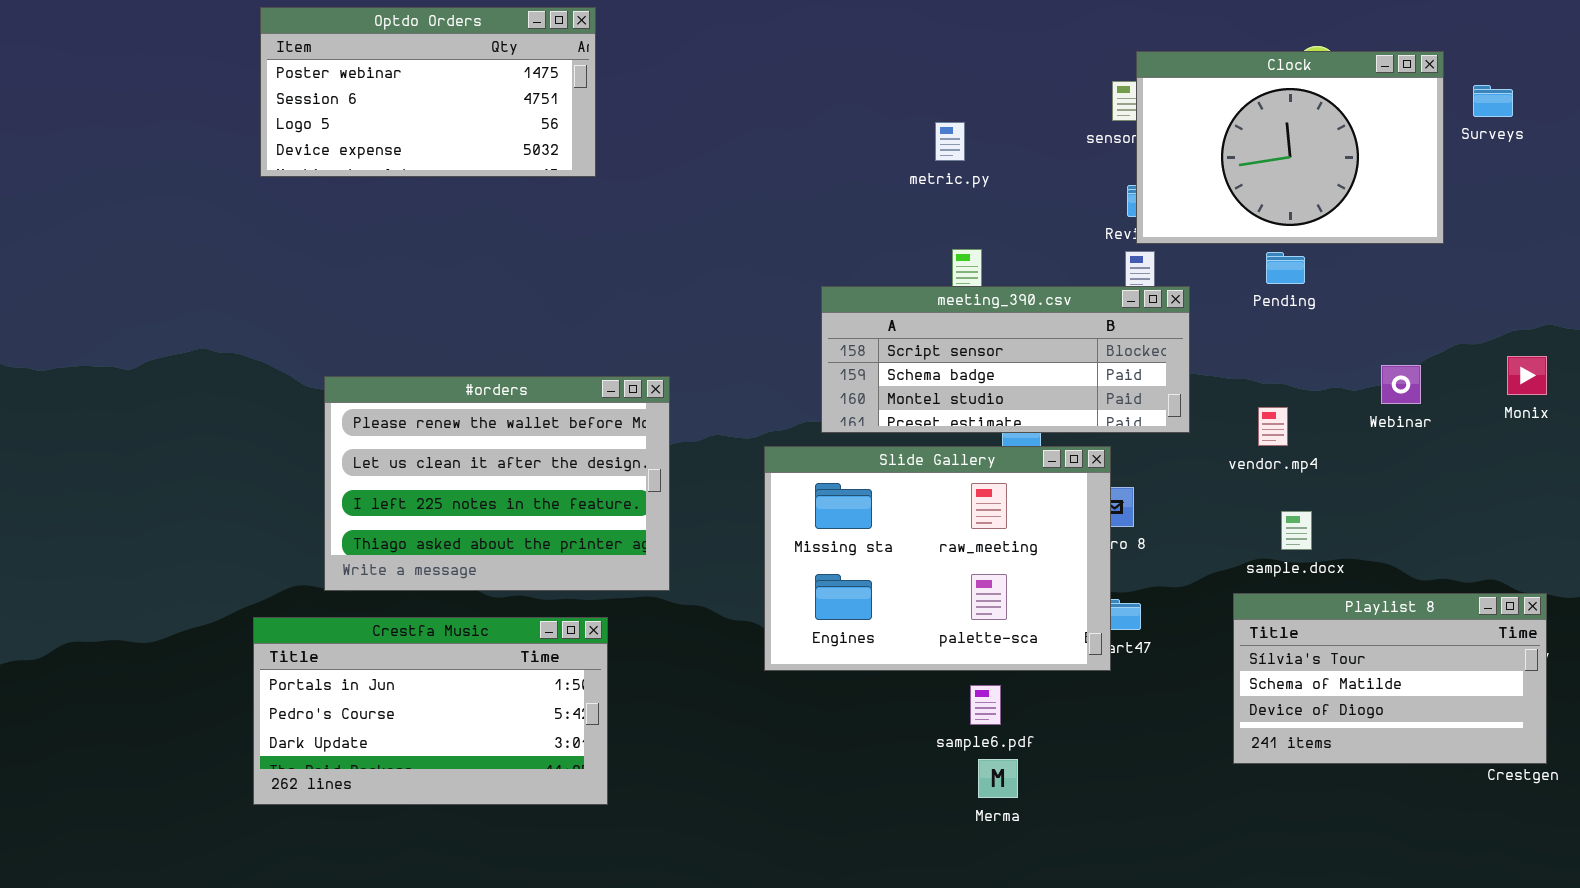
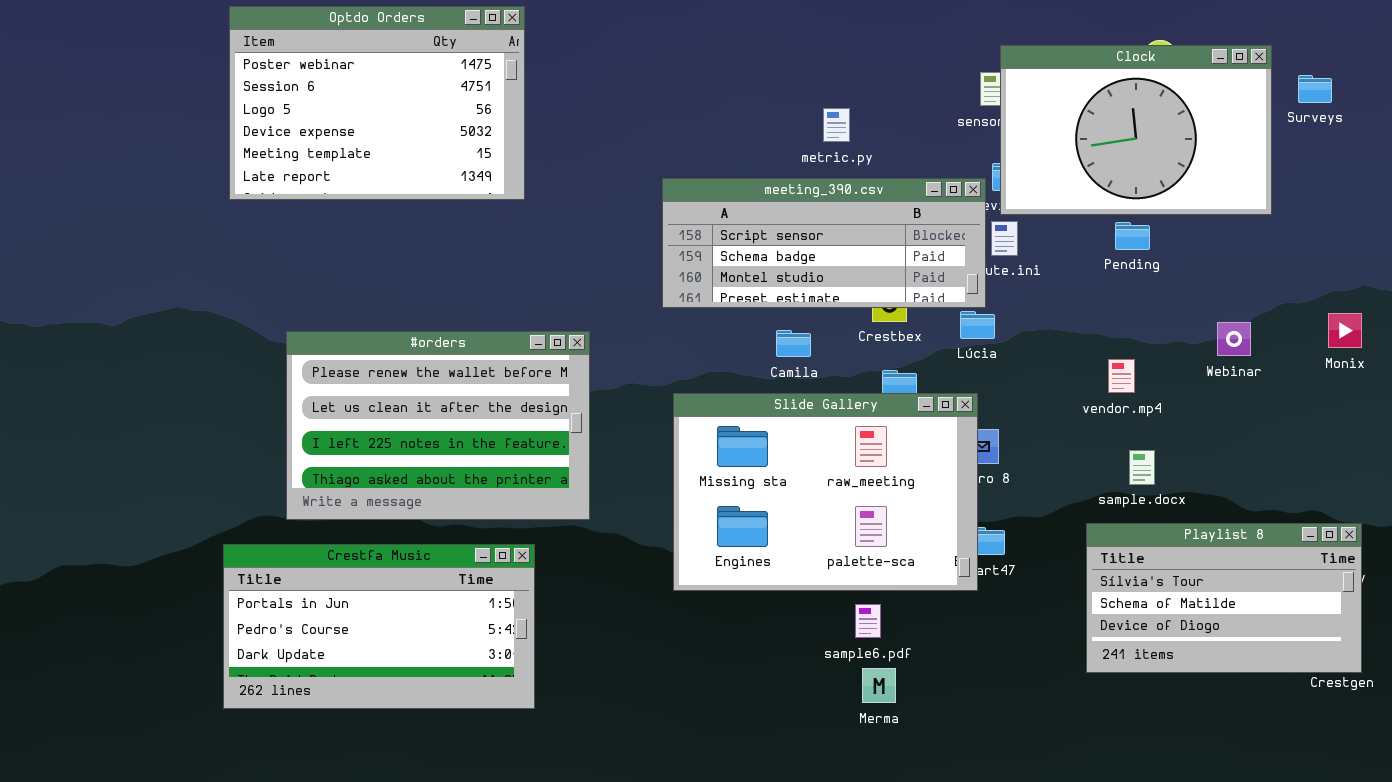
Optdo Orders: [260,7,596,177] -> [229,6,525,200], resized
meeting_390.csv: [821,286,1190,433] -> [662,178,986,308], moved

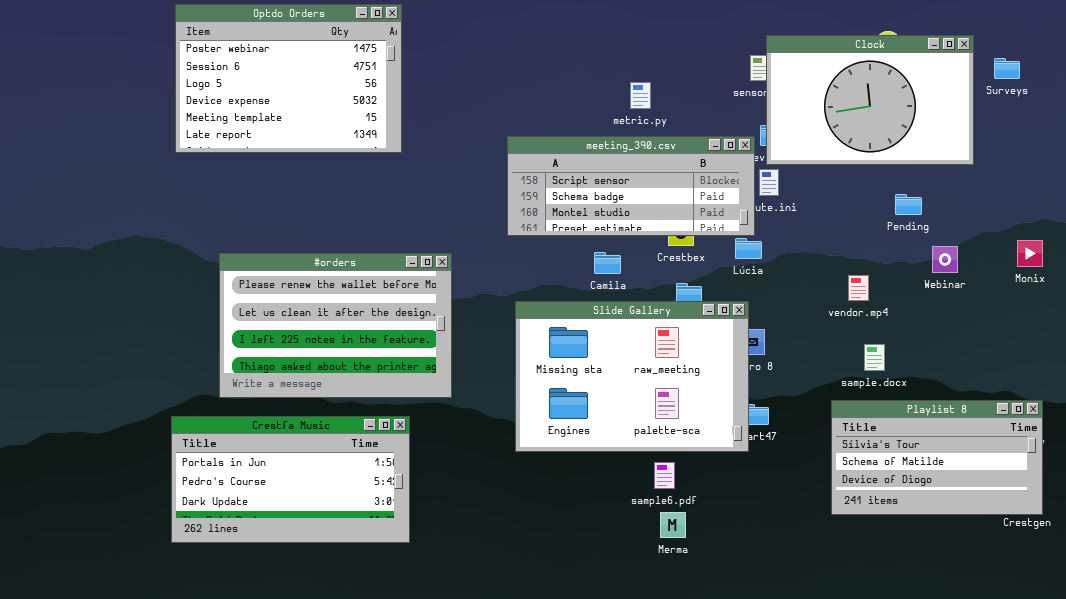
Pending: [1115,222,1150,250] -> [895,194,922,215], moved

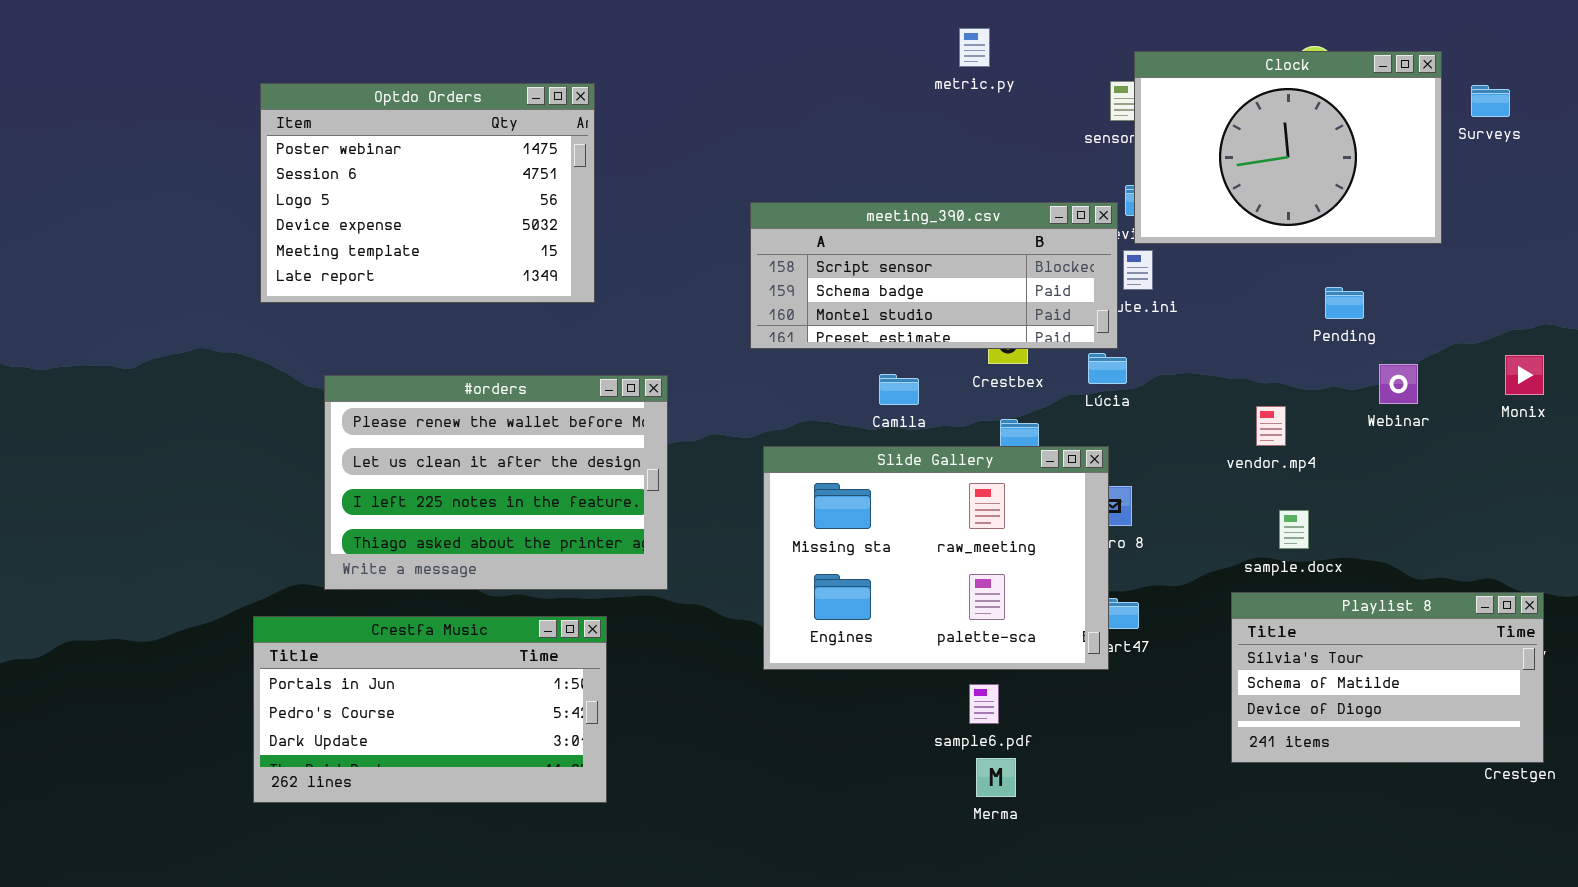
Optdo Orders: [175,4,402,153] -> [260,83,595,303], moved
metric.py: [630,82,651,109] -> [959,28,990,67], moved

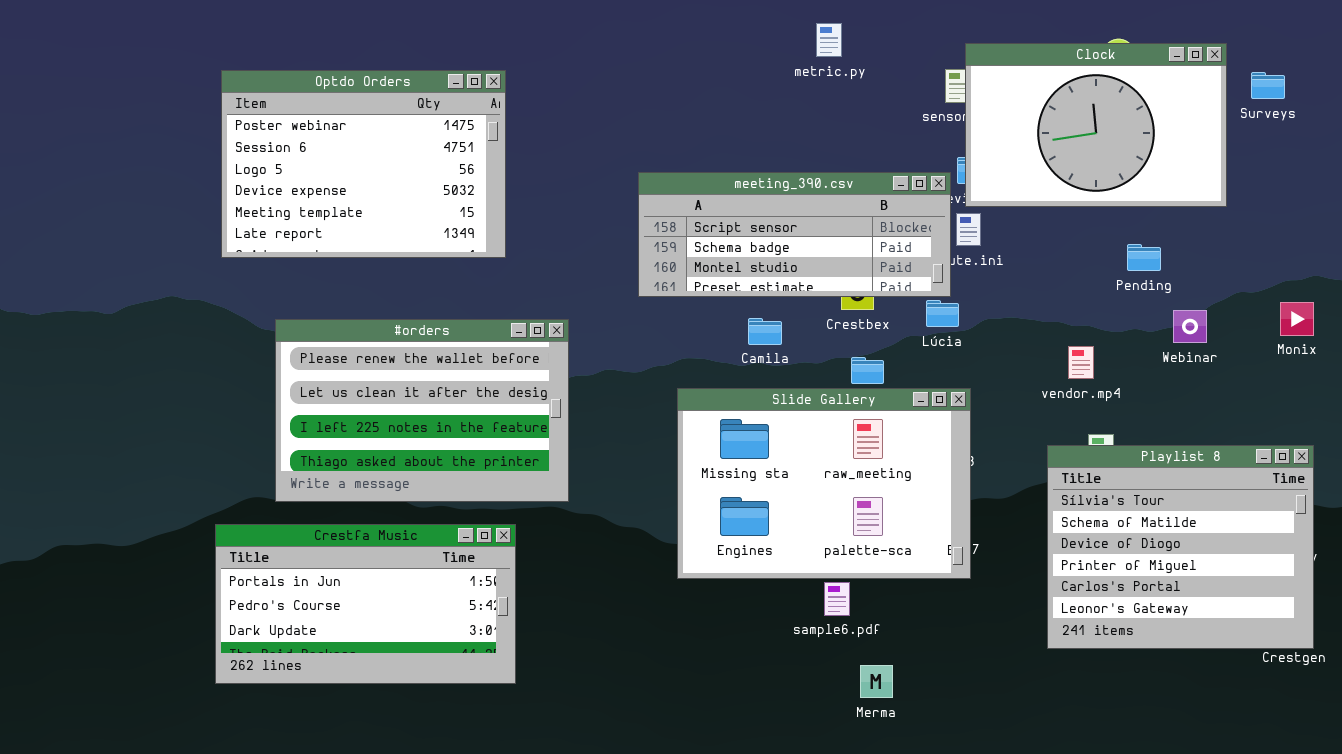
Slide Gallery: [763,446,1109,670] -> [677,388,971,579], moved
Playlist 8: [1231,592,1544,763] -> [1047,445,1314,649], resized
Merma: [976,758,1016,797] -> [860,665,893,698], moved

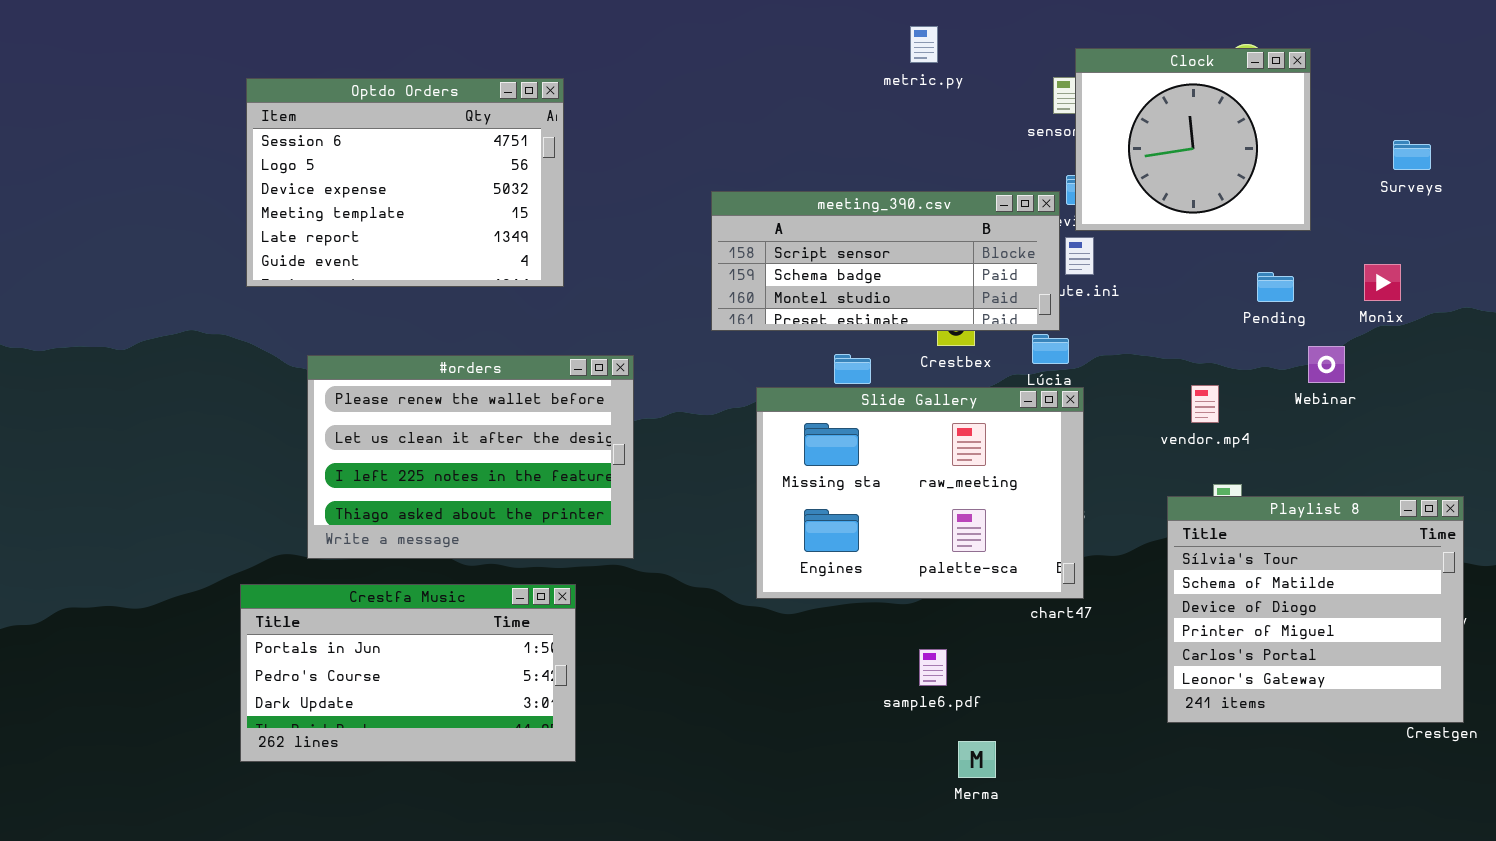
Clock: [965,43,1227,207] -> [1075,48,1311,231], resized
Optdo Orders: [221,70,506,258] -> [246,78,564,287], scrolled down 1 row
Surveys: [1251,72,1285,99] -> [1393,140,1431,170], moved
Monix: [1280,302,1314,336] -> [1364,264,1401,301], moved
Slide Gallery: [677,388,971,579] -> [756,387,1084,599], moved

